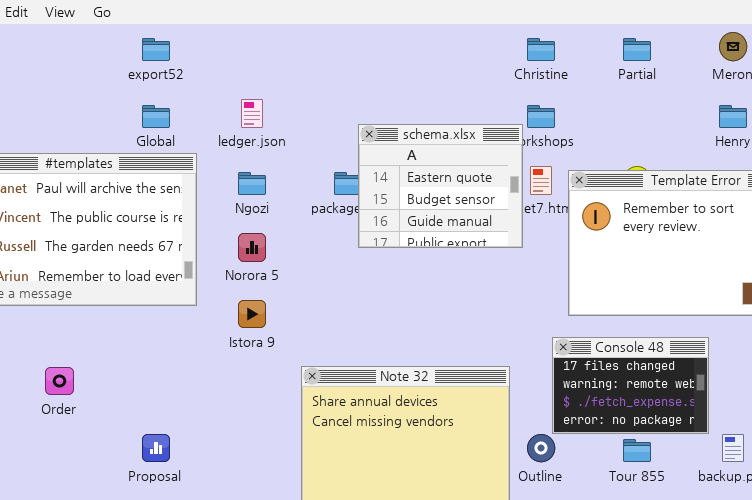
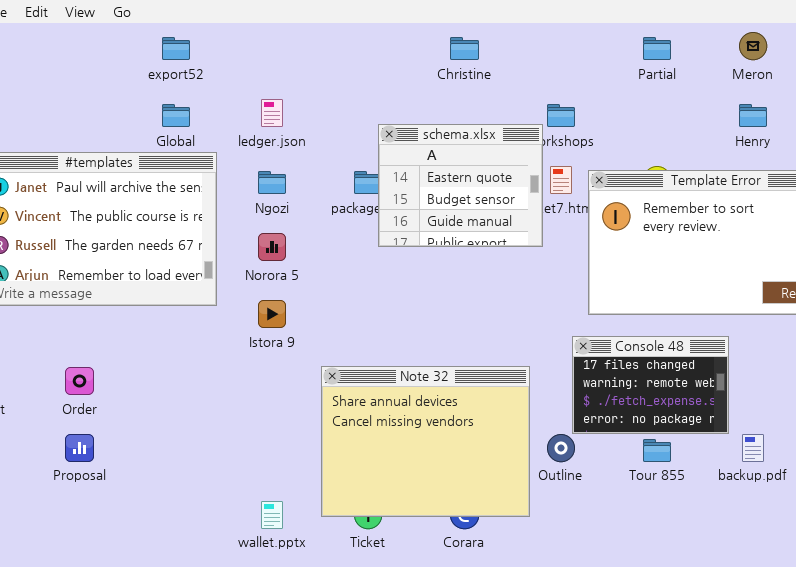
Christine: [527,38,555,61] -> [450,37,479,60], moved
Proposal: [142,434,170,462] -> [65,434,94,462], moved

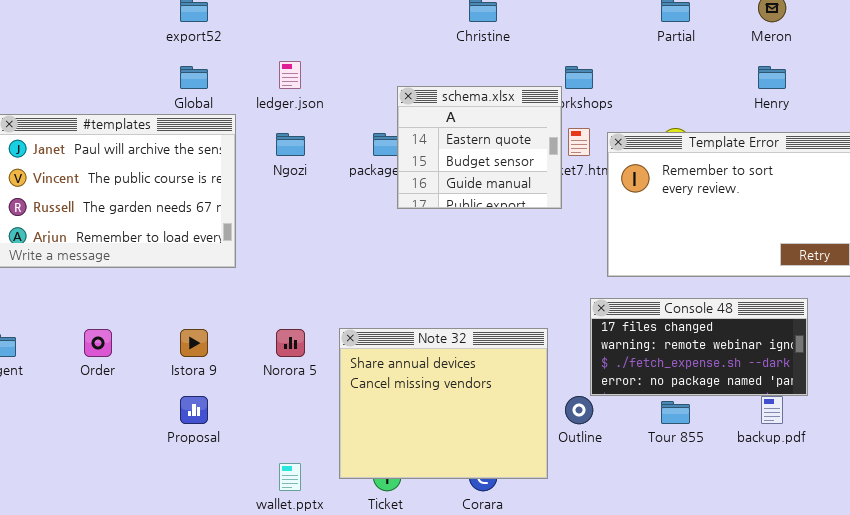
Norora 5: [258,233,286,261] -> [276,329,305,357], moved
Istora 9: [258,300,286,328] -> [180,329,208,357], moved
Console 48: [572,336,729,434] -> [590,298,808,396], resized
Proposal: [65,434,94,462] -> [180,396,208,424], moved

